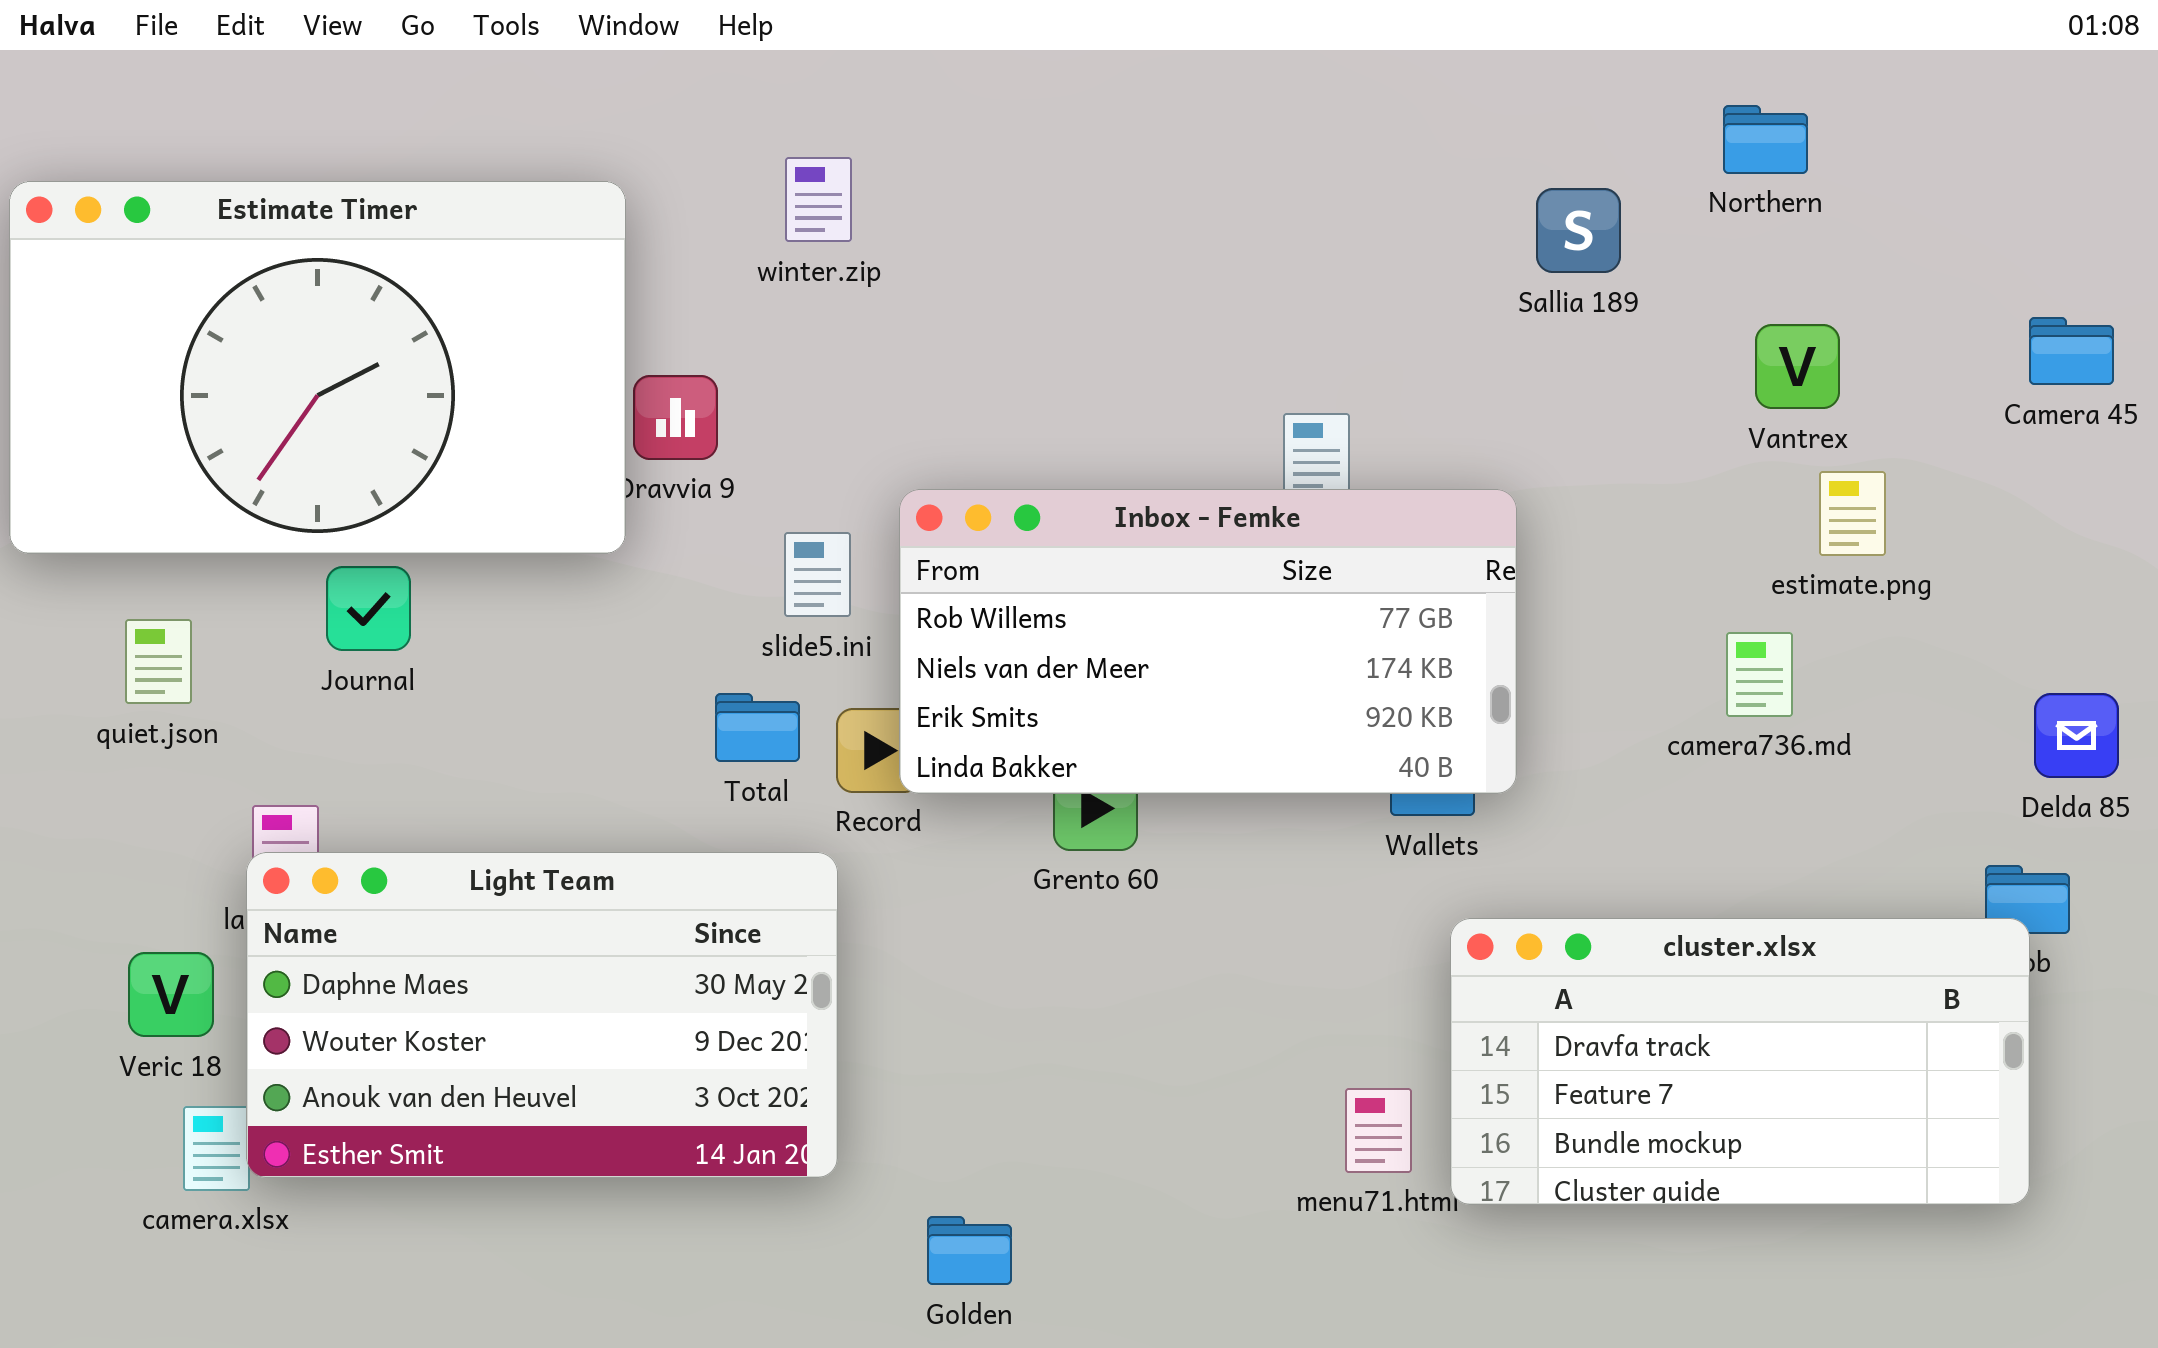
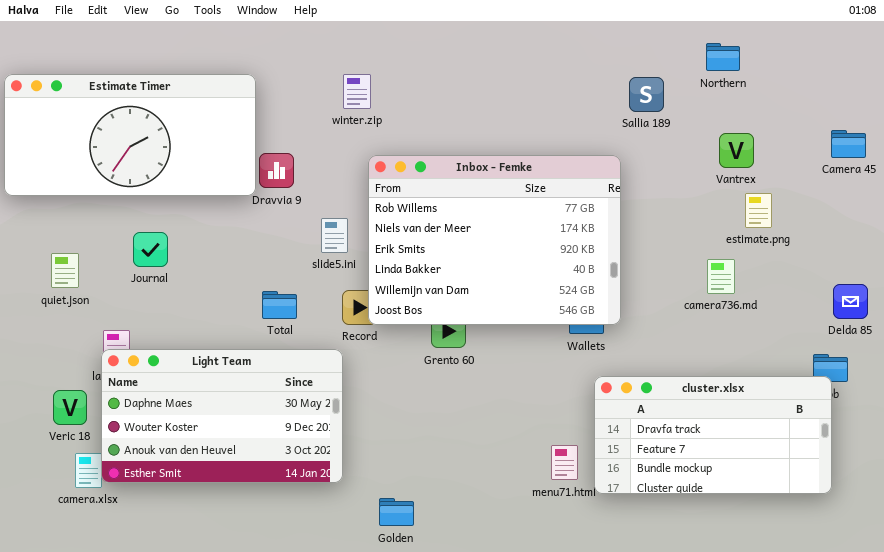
winter.zip: [785,157,852,242] -> [343,74,371,109], moved
Estimate Timer: [9,181,626,554] -> [4,74,256,196], resized
Inbox - Femke: [899,489,1517,794] -> [368,155,621,325], resized
Total: [715,693,800,762] -> [262,291,297,319], moved

